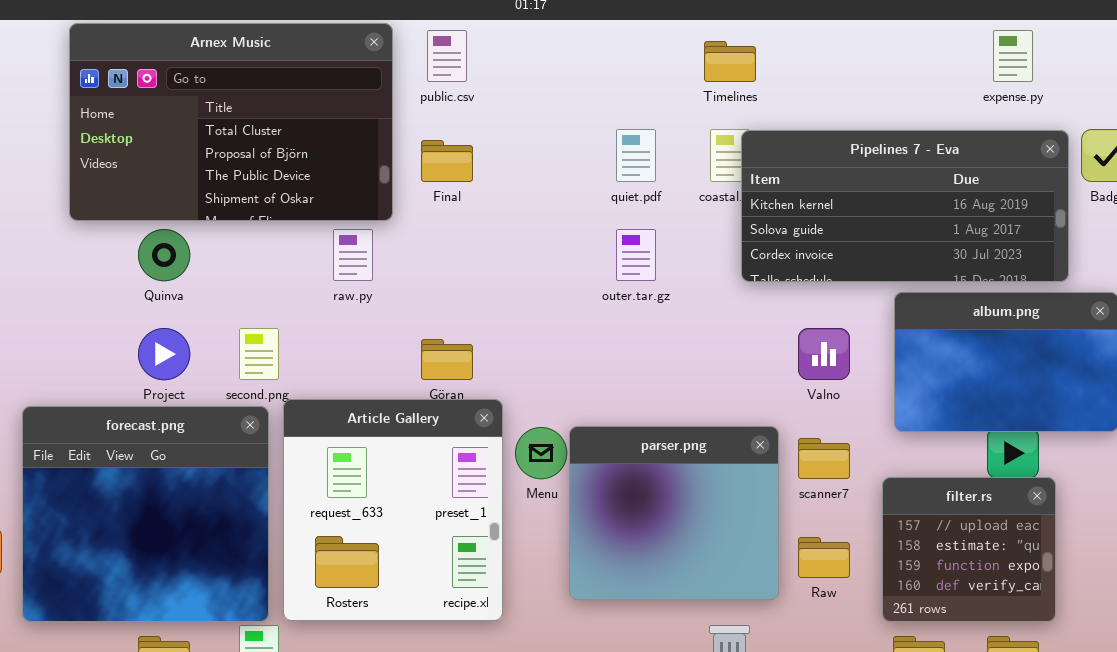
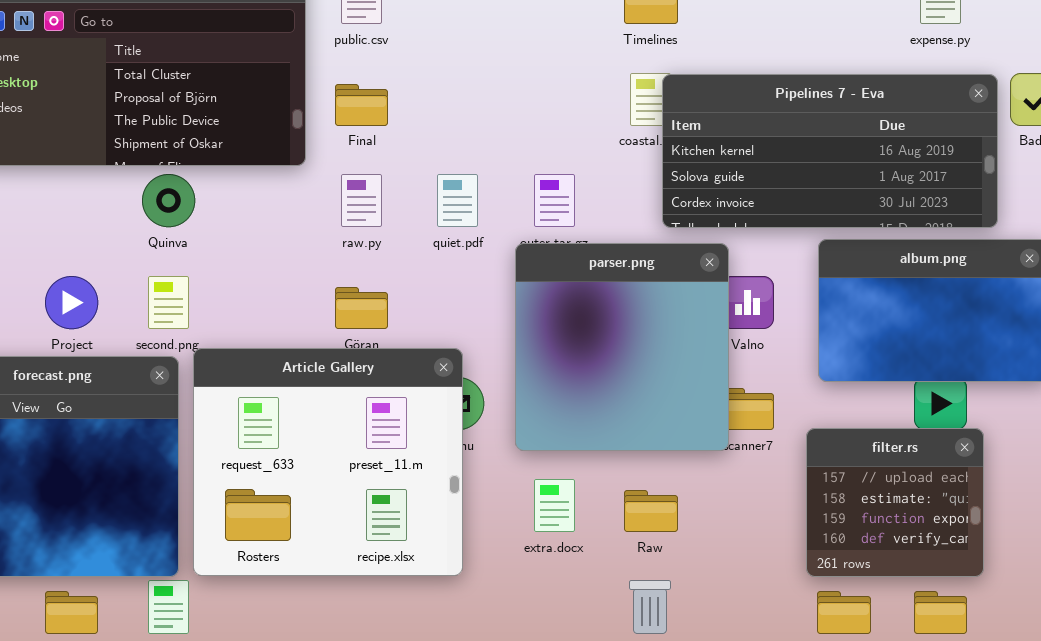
quiet.pdf: [616,129,656,182] -> [437,174,478,227], moved
Quinva: [138,229,190,281] -> [142,174,195,227], moved
raw.py: [333,229,373,281] -> [341,174,382,227], moved
Article Gallery: [283,399,503,621] -> [193,348,463,576], resized
parser.png: [569,426,779,600] -> [515,243,729,451], moved, resized
Raw: [798,537,850,578] -> [624,490,678,532], moved

